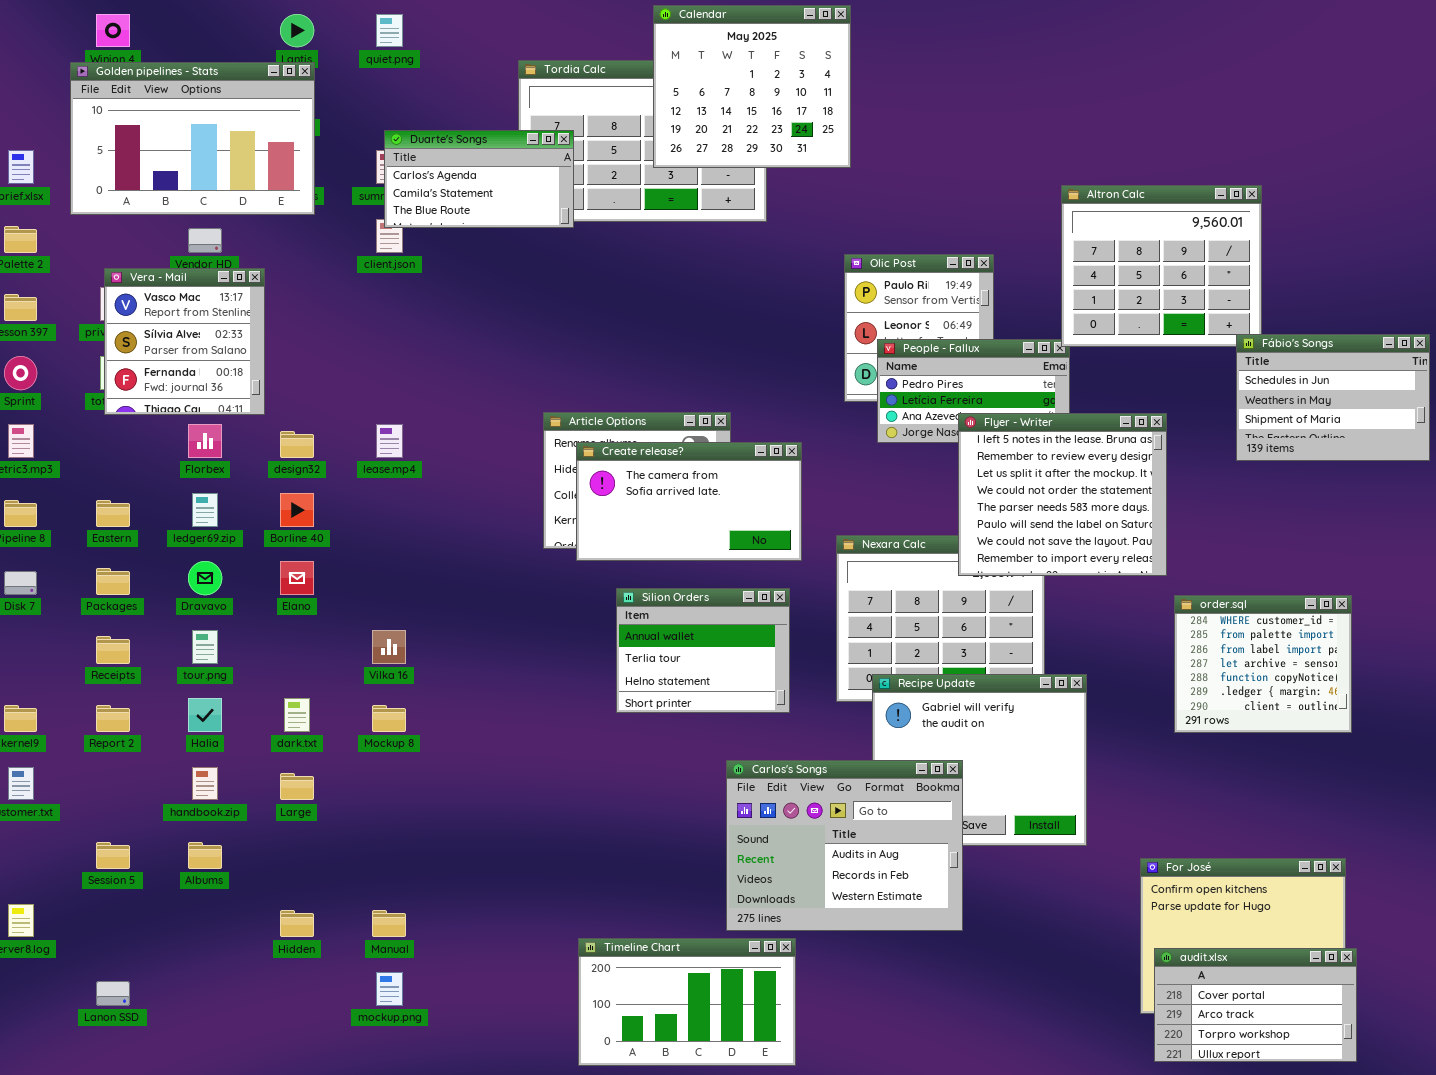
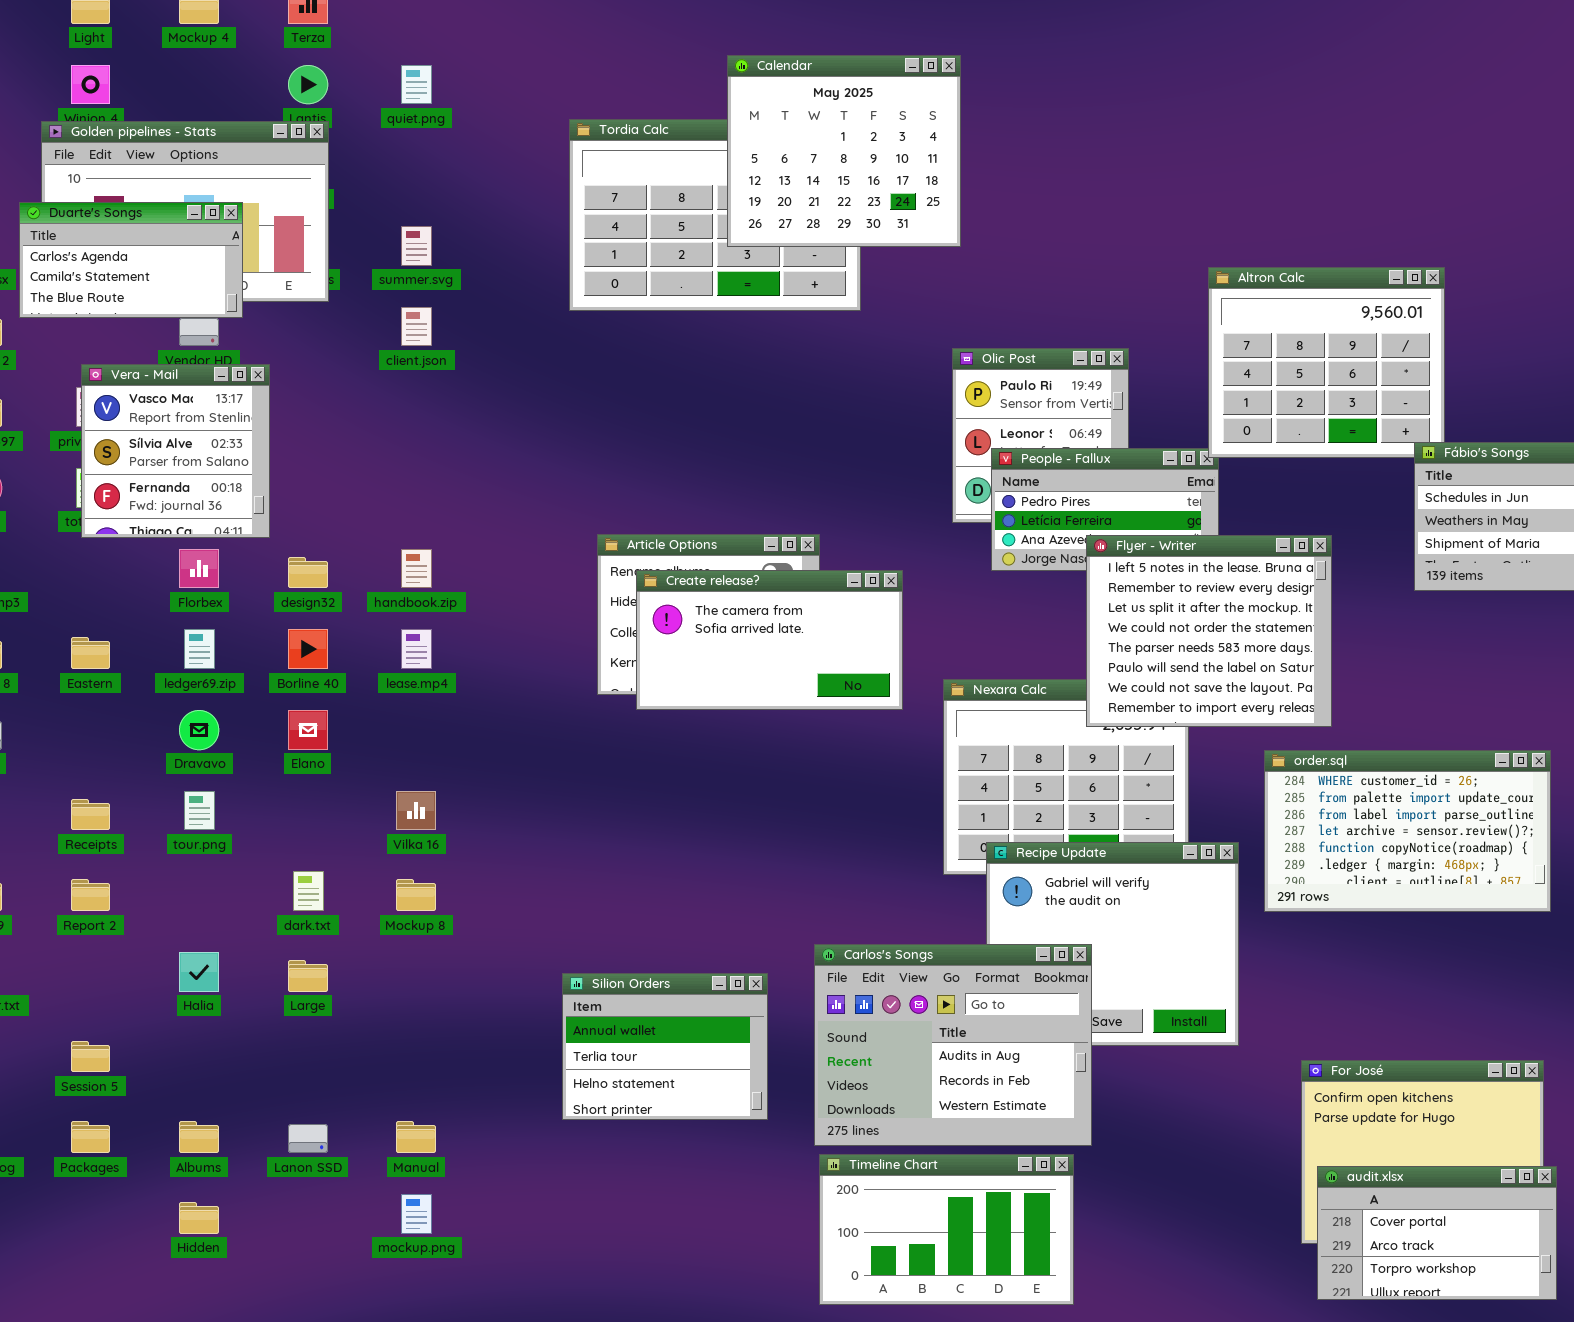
Duarte's Songs: [384,130,574,228] -> [19,202,243,318], moved
lease.mp4: [376,424,403,458] -> [401,629,432,669], moved
Packages: [96,568,130,595] -> [71,1121,110,1153], moved
Silion Orders: [616,588,790,713] -> [562,973,768,1120], moved
order.sql: [1174,595,1352,733] -> [1264,750,1551,912], resized
Halia: [188,698,222,732] -> [179,952,219,992], moved
handbook.zip: [192,767,218,800] -> [401,549,432,588], moved
Albums: [188,842,222,869] -> [179,1121,219,1153], moved
Hidden: [280,910,314,937] -> [179,1202,219,1234], moved
Timeline Chart: [578,938,796,1066] -> [819,1154,1074,1305], moved
Lanon SSD: [96,981,130,1006] -> [288,1124,328,1153], moved

